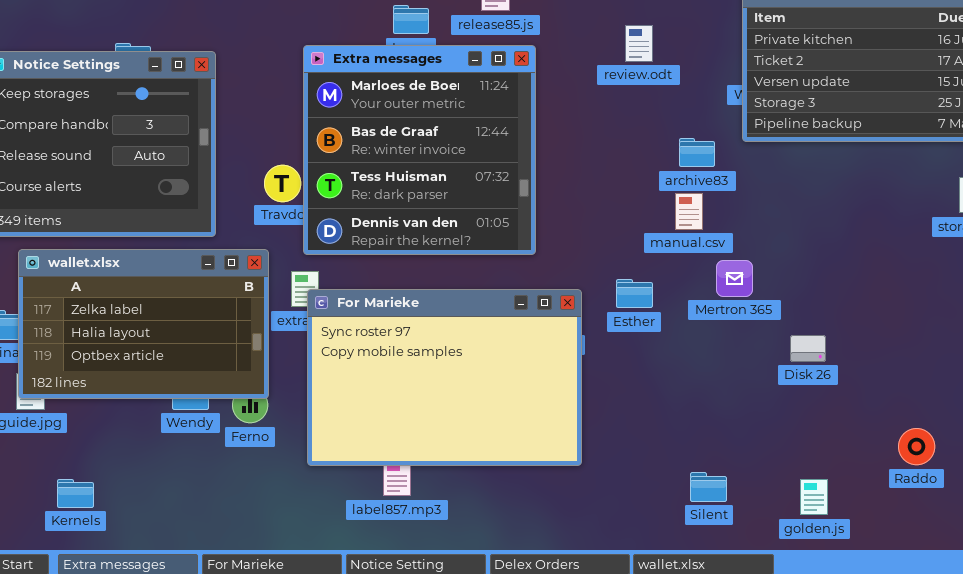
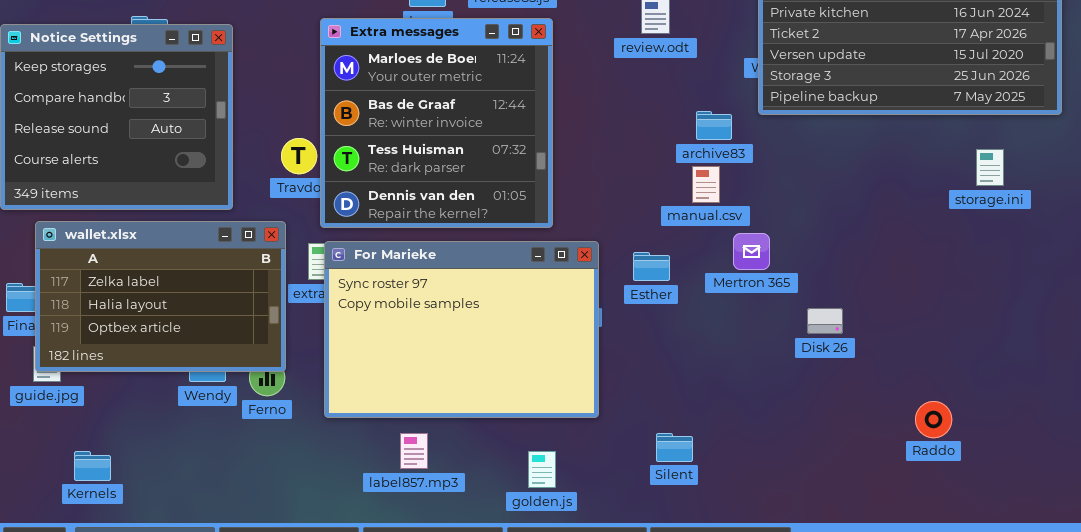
For Marieke: [307,289,582,466] -> [324,241,599,418], moved
Silent: [690,472,727,502] -> [656,433,693,462], moved
golden.js: [800,479,828,515] -> [528,451,556,488], moved

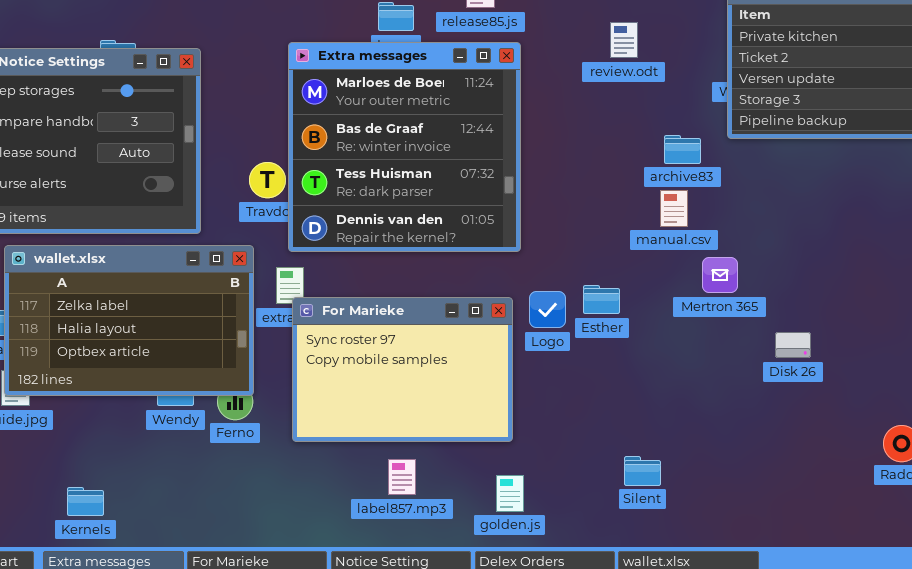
For Marieke: [324,241,599,418] -> [292,297,513,442], resized
Esther: [633,252,670,281] -> [583,285,620,314], moved
label857.mp3: [400,433,428,469] -> [388,459,416,495], moved
Kernels: [74,451,111,481] -> [67,487,104,516], moved

